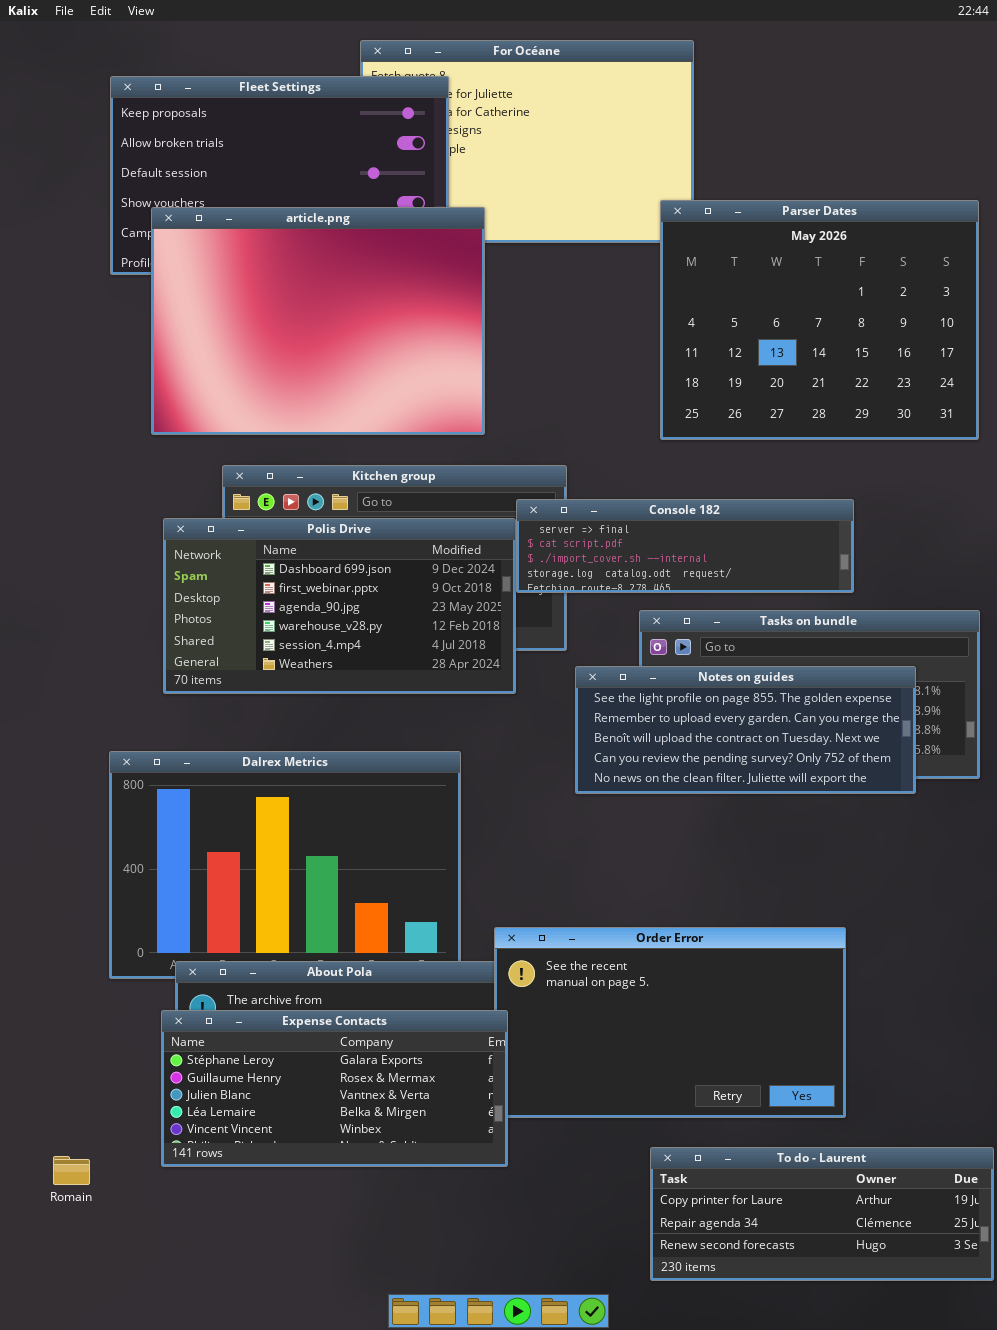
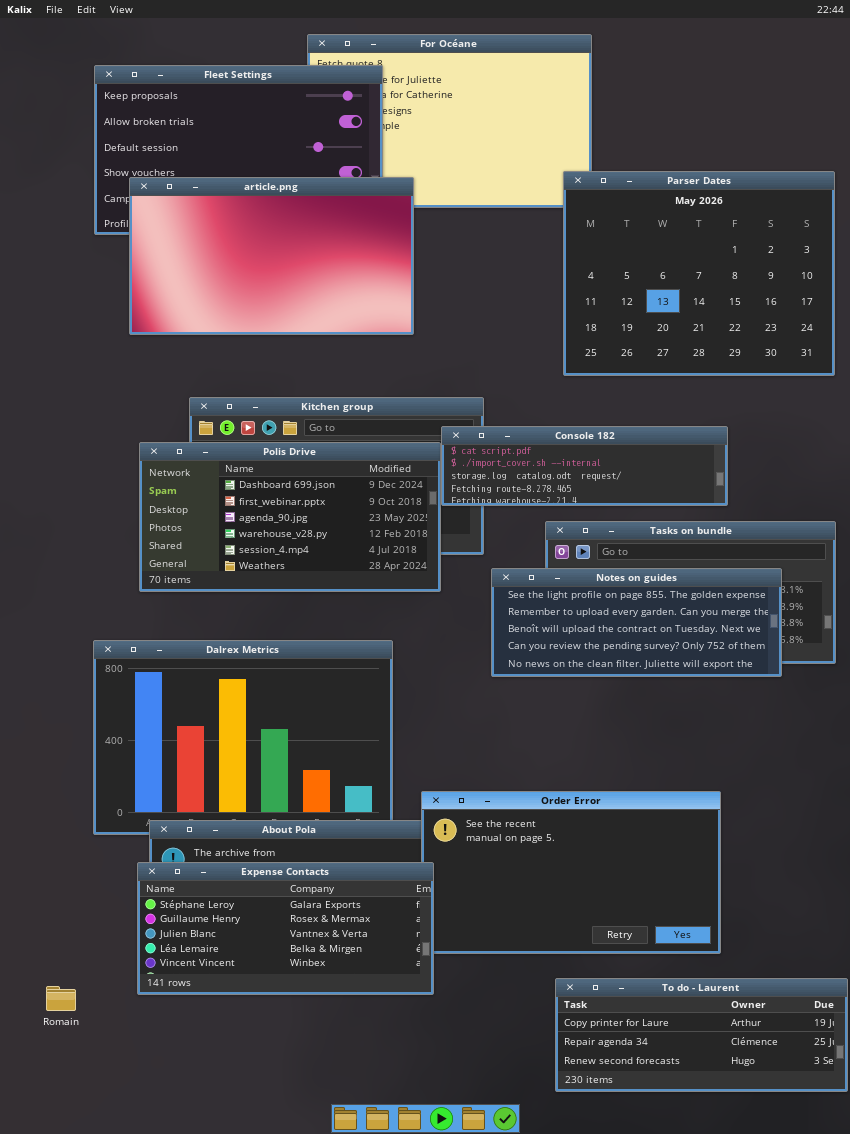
article.png: [151,207,485,435] -> [129,177,414,335], resized
Console 182: [516,499,854,593] -> [441,426,728,506], scrolled down 1 row

